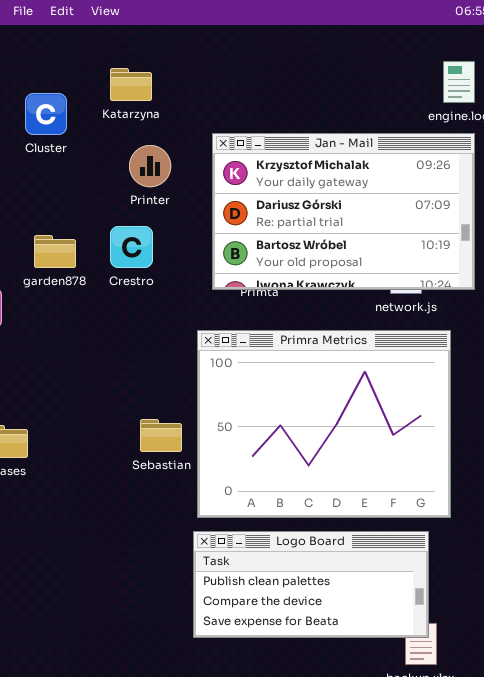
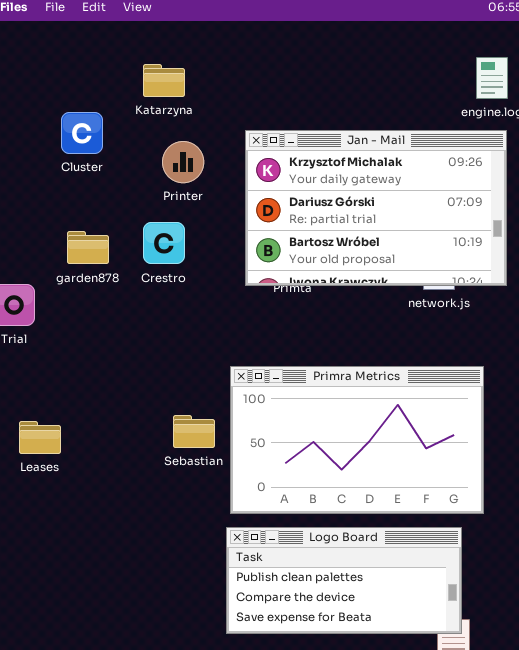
Cluster: [25,93,67,135] -> [61,112,103,154], moved
Primra Metrics: [197,330,451,518] -> [230,366,484,514], resized

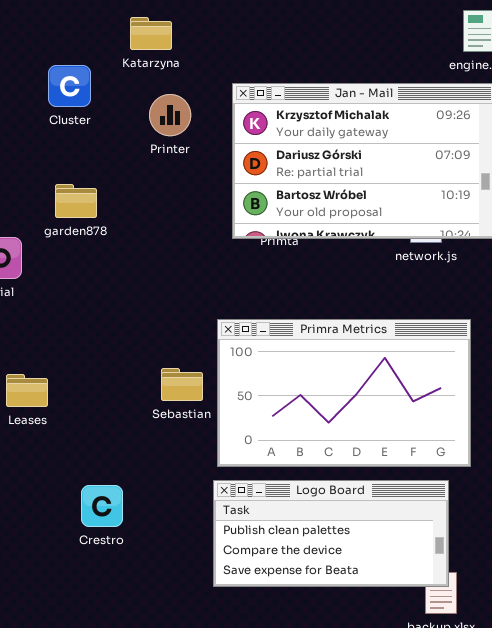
Crestro: [143,222,185,264] -> [81,485,123,527], moved

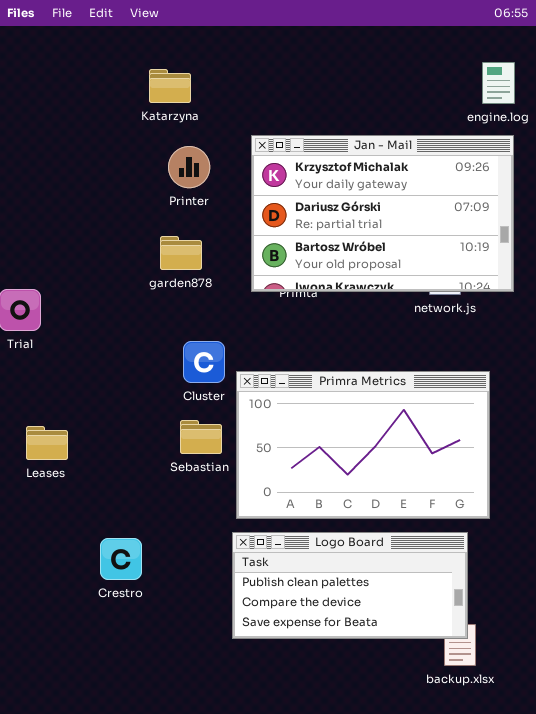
Cluster: [48,65,91,107] -> [183,341,225,383], moved
garden878: [55,184,97,218] -> [160,236,202,270], moved

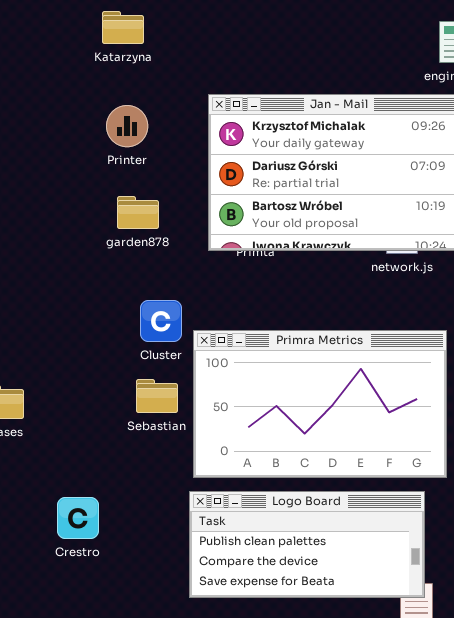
Katarzyna: [149,69,191,103] -> [102,11,144,44], moved
Printer: [168,146,210,188] -> [106,105,148,147], moved

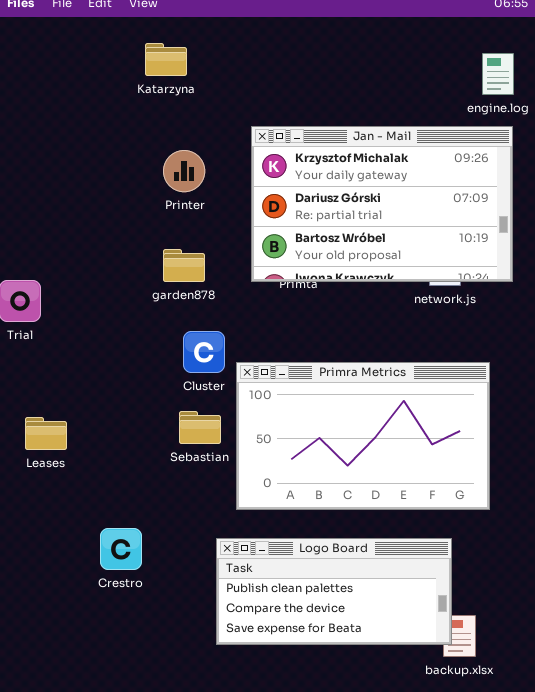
Printer: [106,105,148,147] -> [163,150,205,192], moved
garden878: [117,196,159,229] -> [163,249,205,282], moved
Logo Board: [189,491,425,598] -> [216,538,452,645], moved

